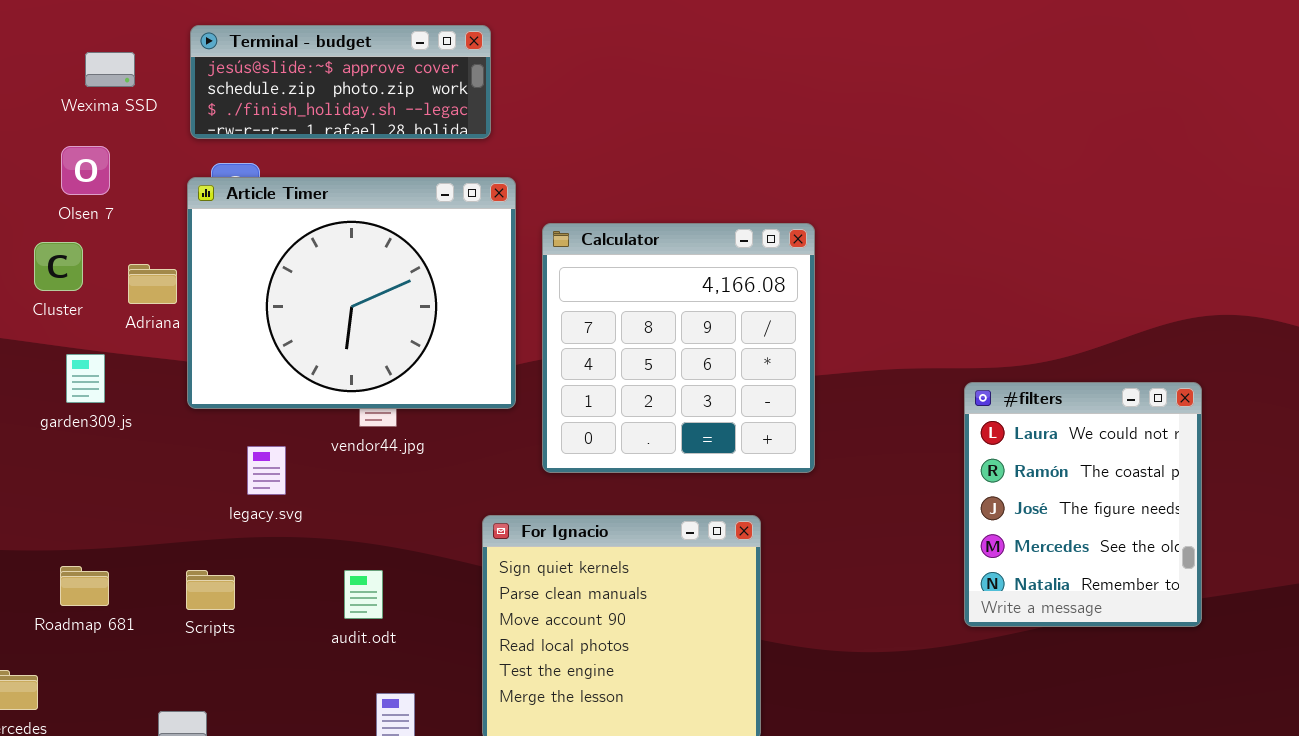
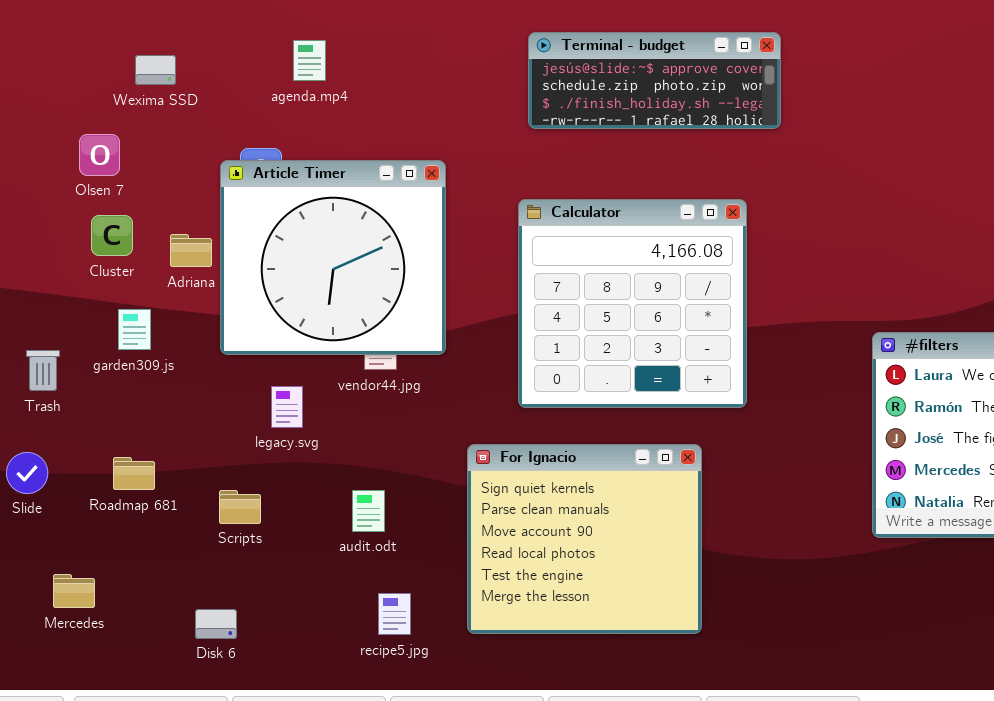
Terminal - budget: [190,25,491,139] -> [528,32,781,129], moved
Olsen 7: [61,146,110,195] -> [79,134,120,176], moved
Article Timer: [187,177,516,409] -> [220,160,446,355], resized
Roadmap 681: [60,566,109,606] -> [113,457,155,490], moved

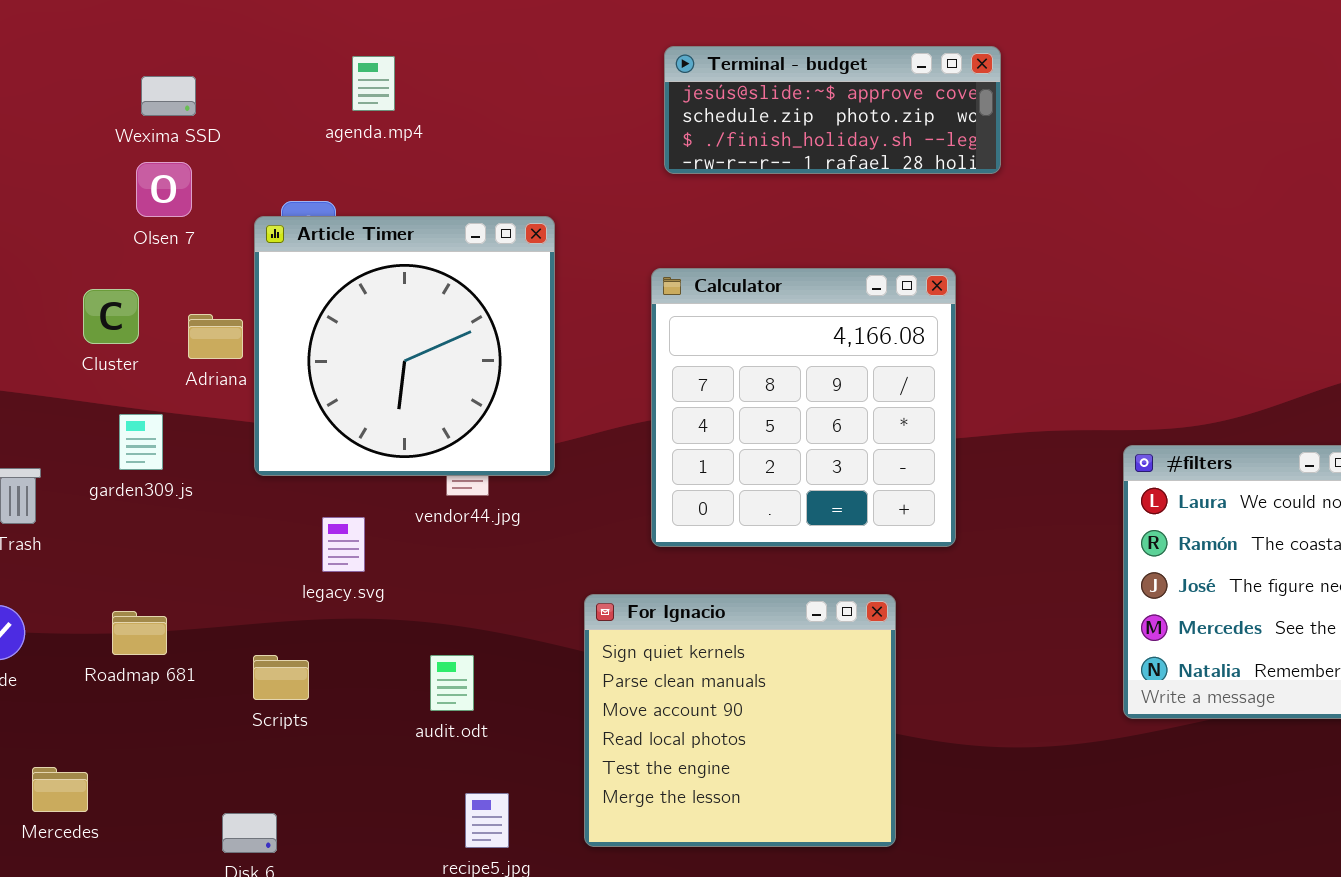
Olsen 7: [79,134,120,176] -> [136,162,192,217], moved

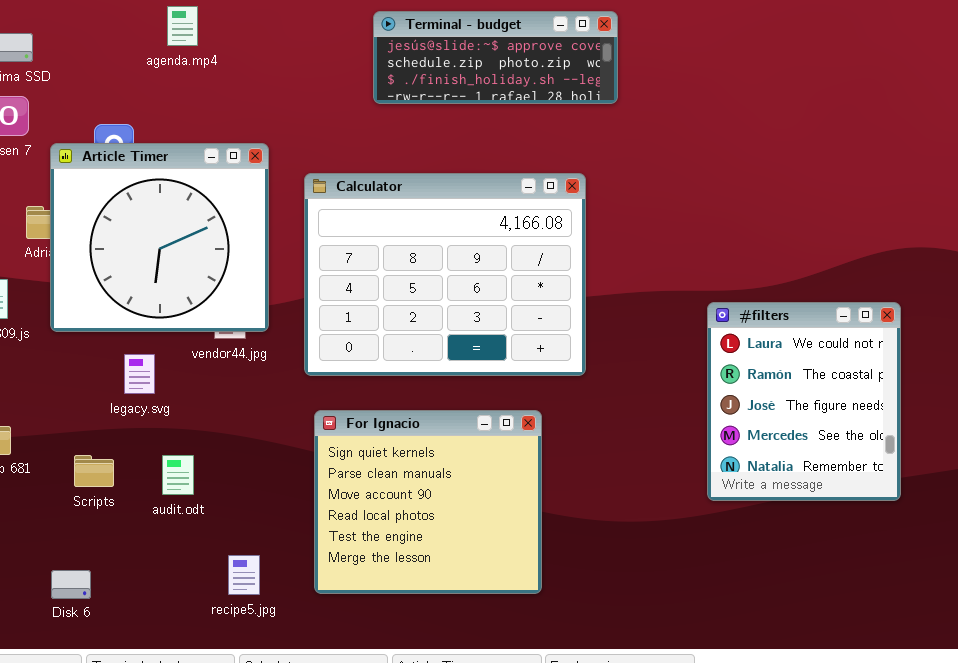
agenda.mp4: [352,56,395,111] -> [167,6,198,46], moved
Article Timer: [254,216,555,476] -> [50,143,269,332], moved
Calculator: [651,268,956,547] -> [304,173,586,376], resized
audit.odt: [430,655,474,711] -> [162,455,194,495], moved

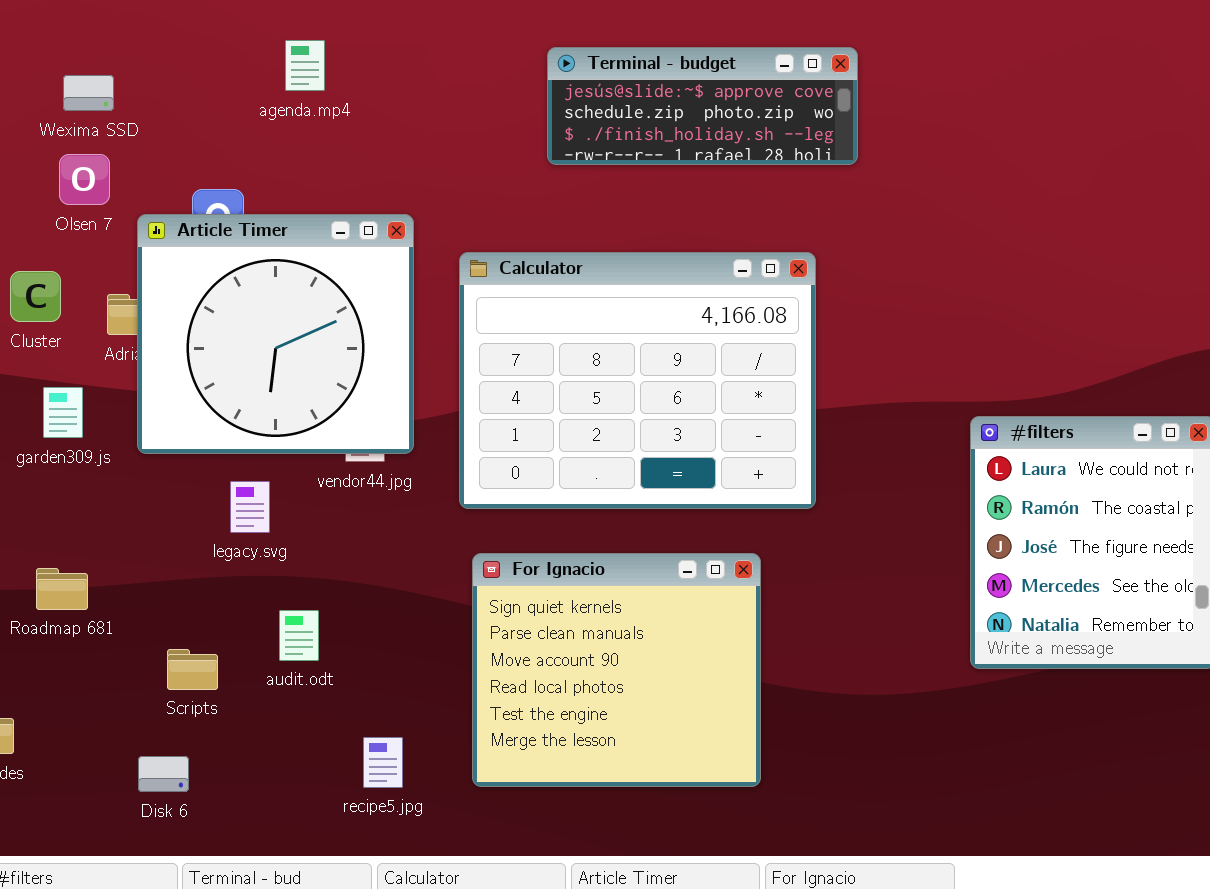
Scripts: [74,455,114,487] -> [167,649,218,690], moved

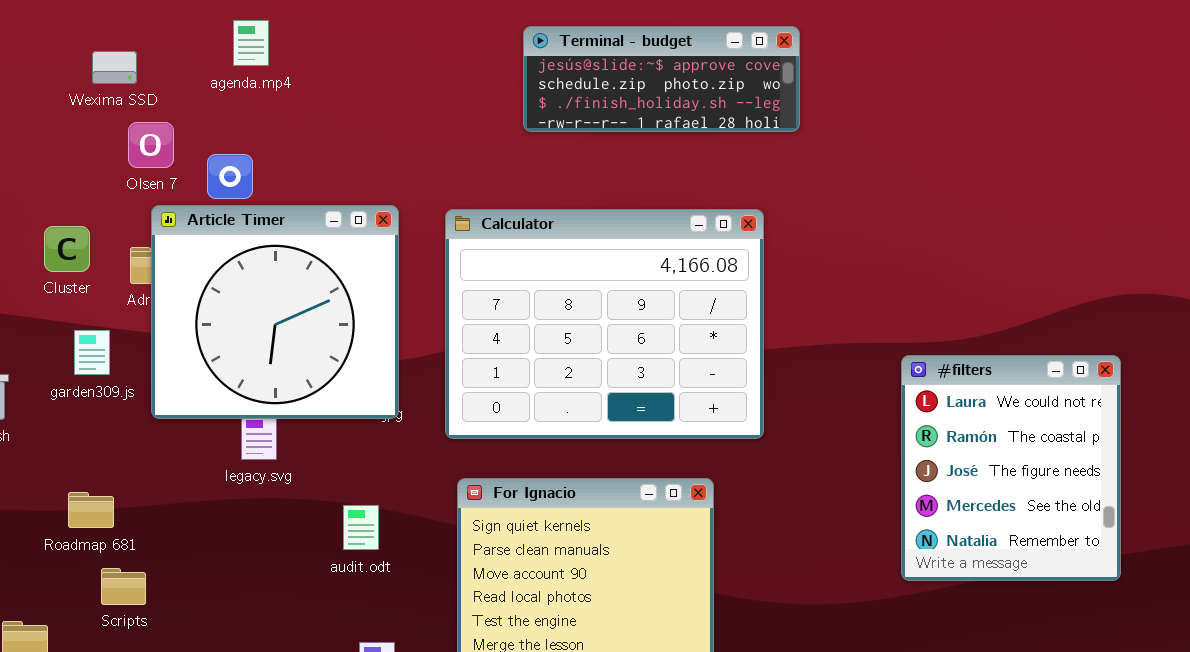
agenda.mp4: [285,40,325,91] -> [233,20,269,66], moved
Olsen 7: [59,154,110,205] -> [128,122,174,168], moved
Article Timer: [137,214,414,454] -> [151,205,399,419], moved
audit.odt: [279,610,319,661] -> [343,505,379,550], moved
Scripts: [167,649,218,690] -> [101,568,146,605], moved

